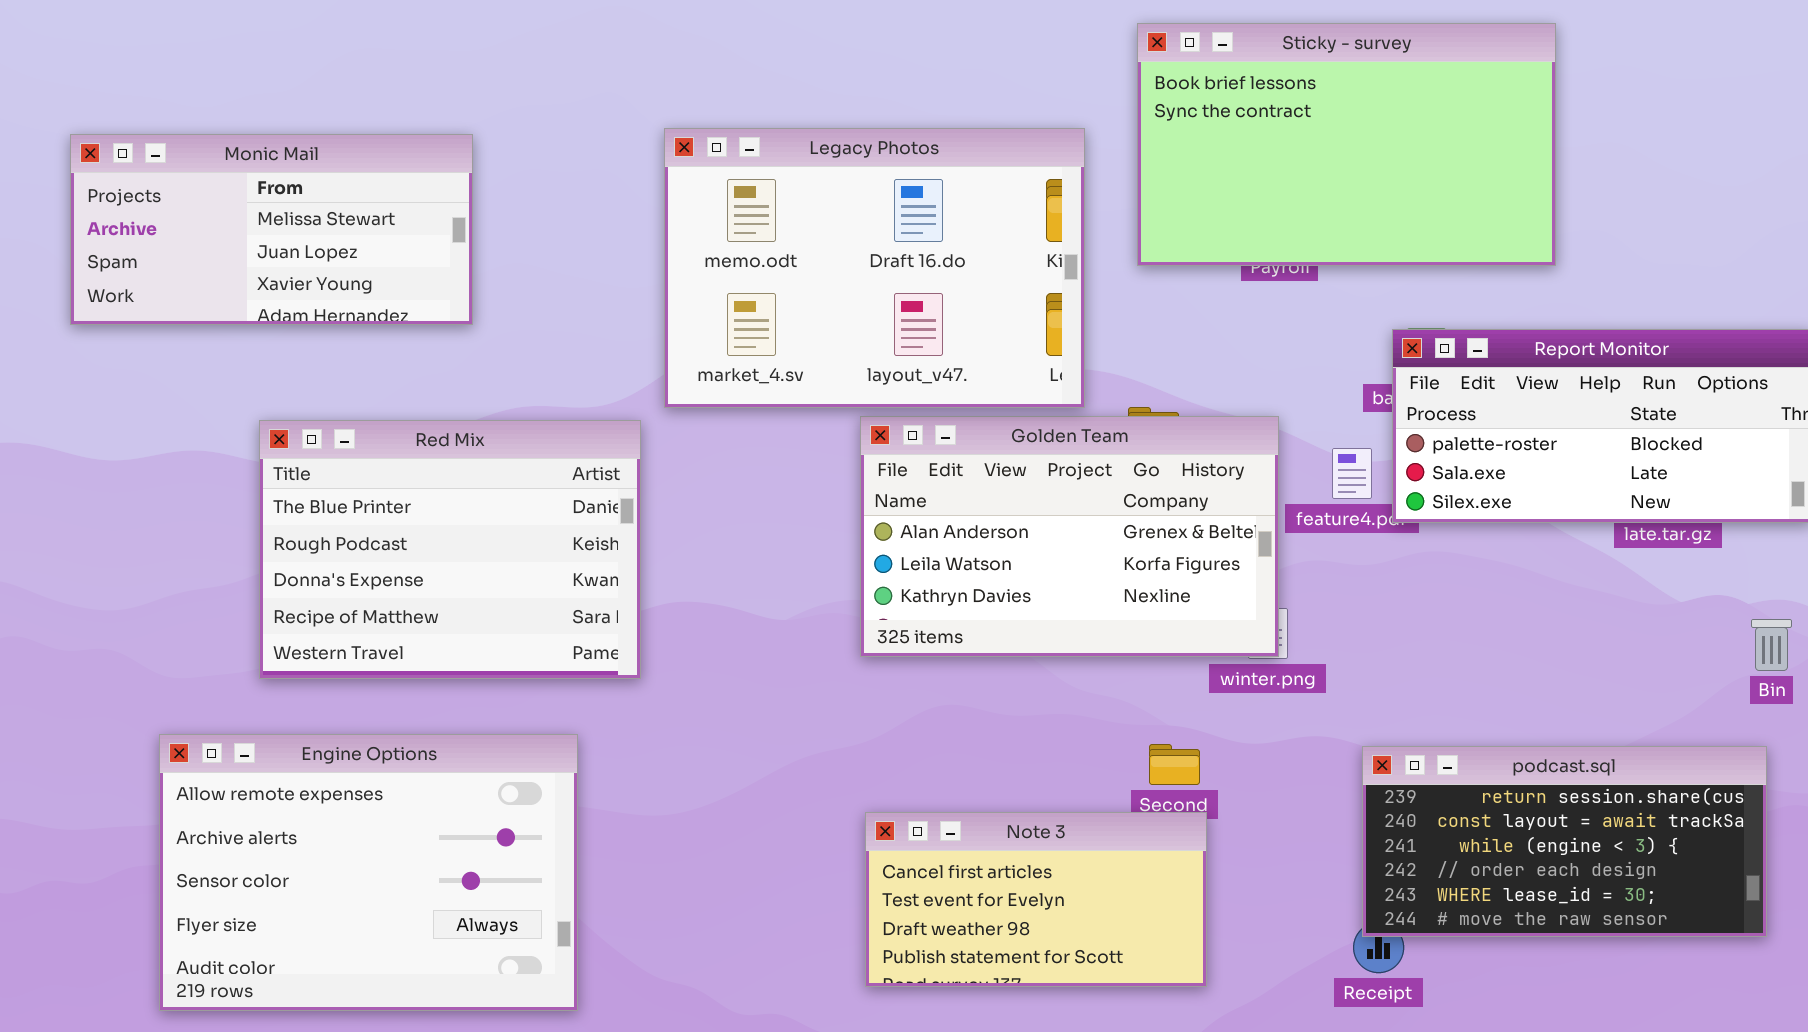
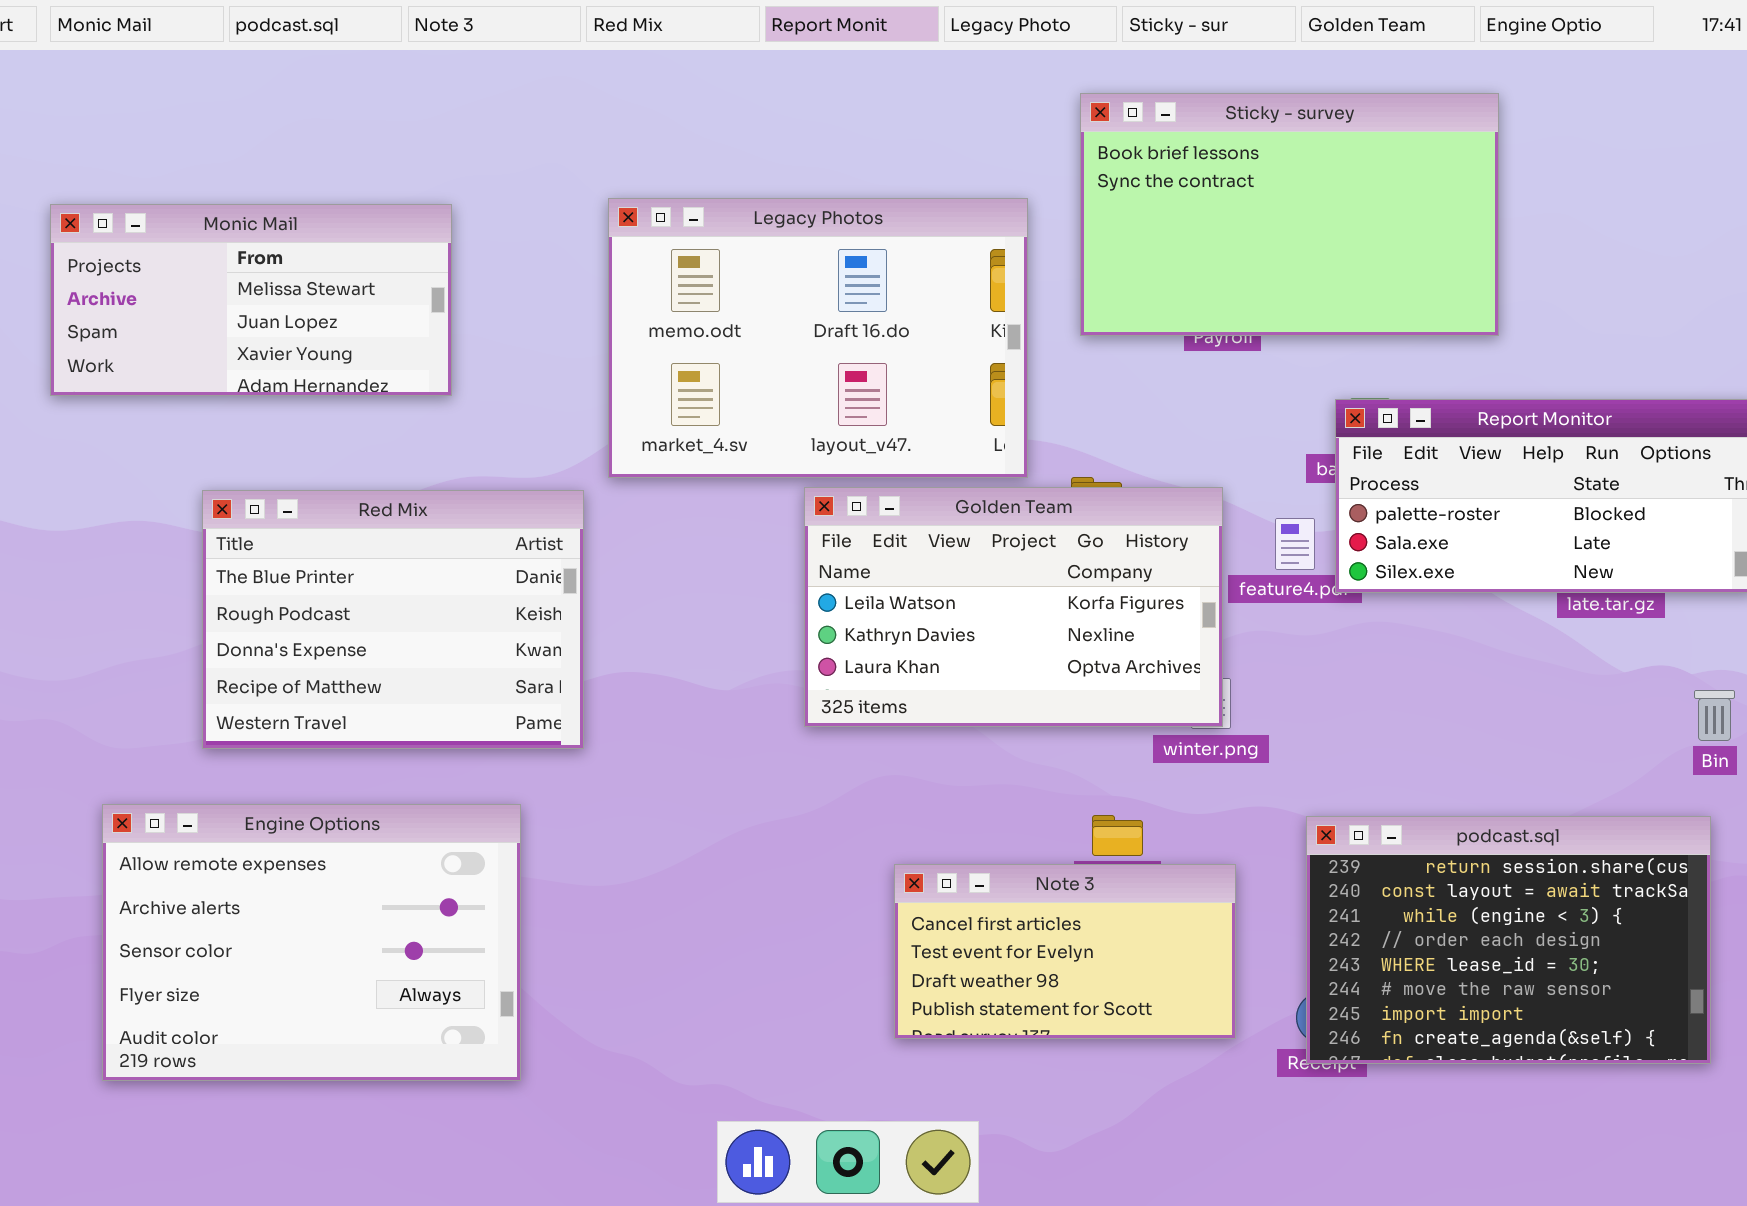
Monic Mail: [70,134,473,325] -> [50,204,452,396], moved
Golden Team: [860,416,1279,657] -> [804,487,1223,727], scrolled down 1 row
podcast.sql: [1362,746,1767,937] -> [1306,816,1711,1064], resized
Note 3: [865,812,1207,987] -> [894,864,1236,1039], moved

